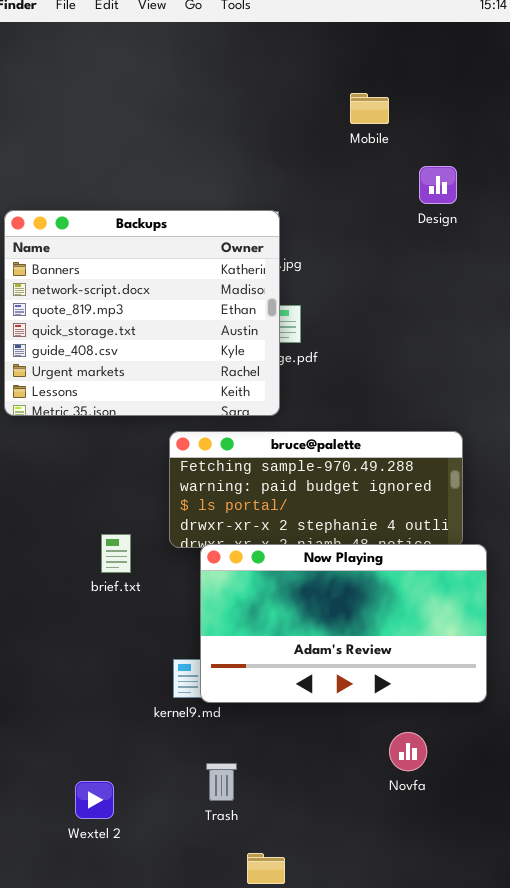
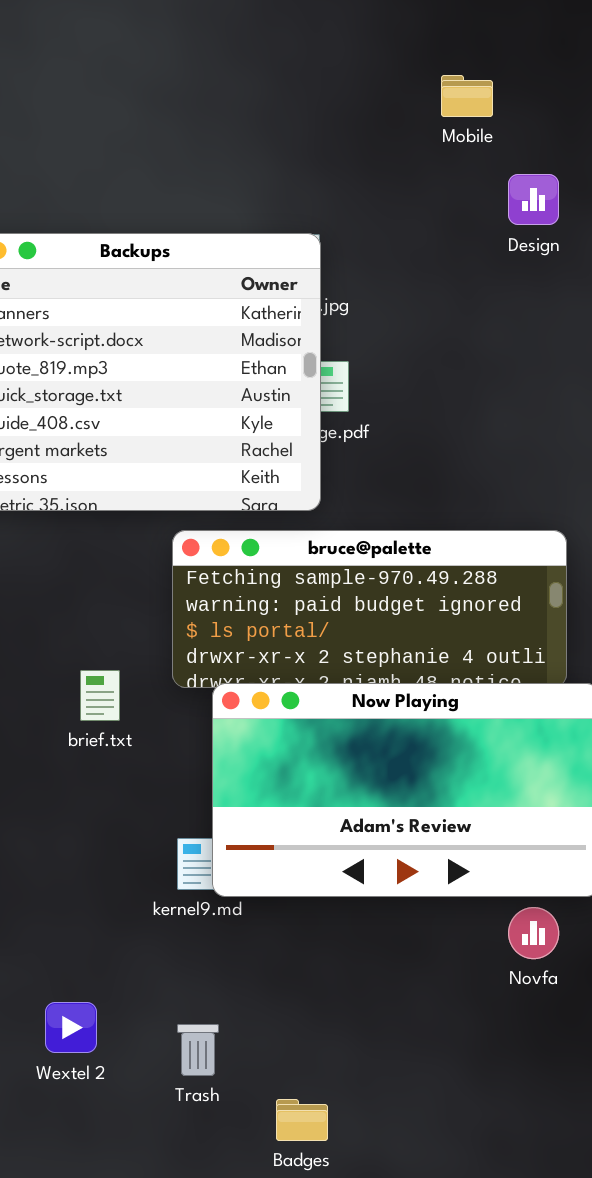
Mobile: [350,93,389,124] -> [441,75,493,117], moved
Novfa: [389,732,427,771] -> [508,907,559,959], moved
Trash: [206,763,237,801] -> [177,1024,219,1076], moved

